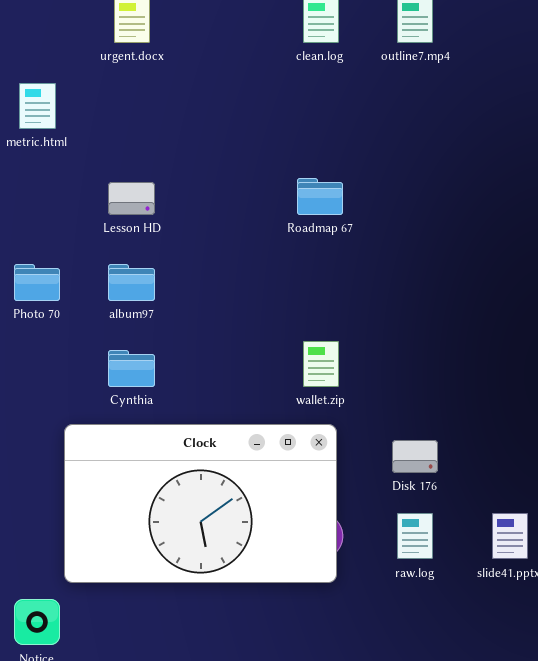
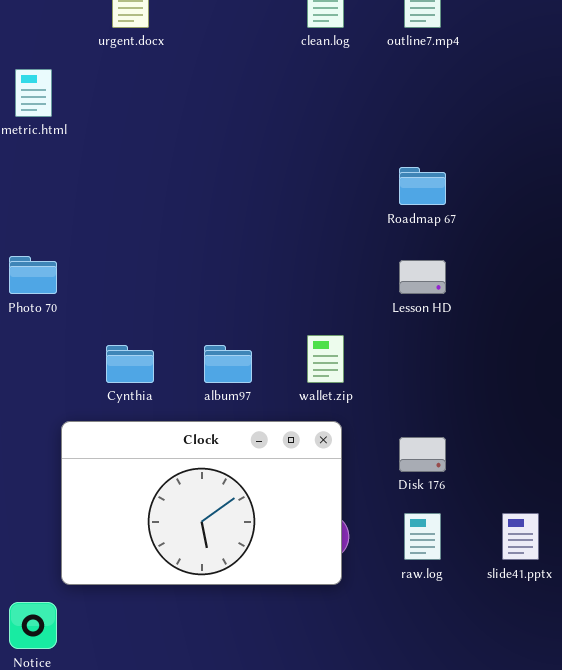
Roadmap 67: [297,178,343,215] -> [399,167,446,205], moved
Lesson HD: [108,182,155,215] -> [399,260,446,294], moved
album97: [108,264,155,301] -> [204,345,252,383], moved

